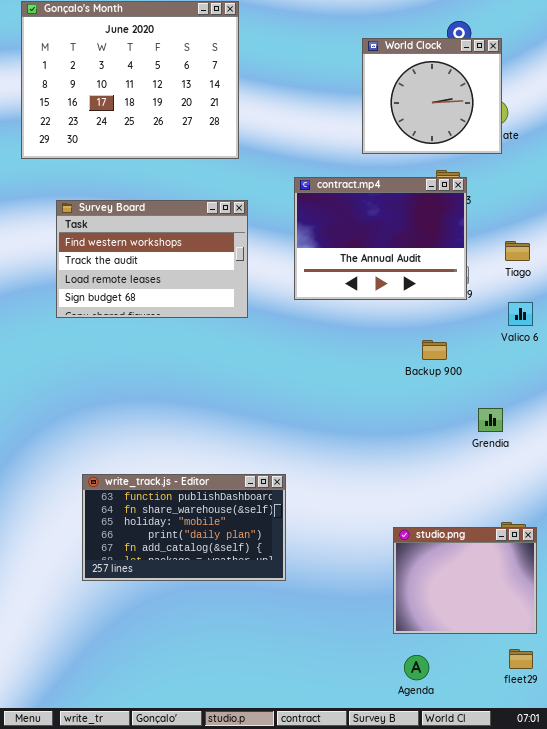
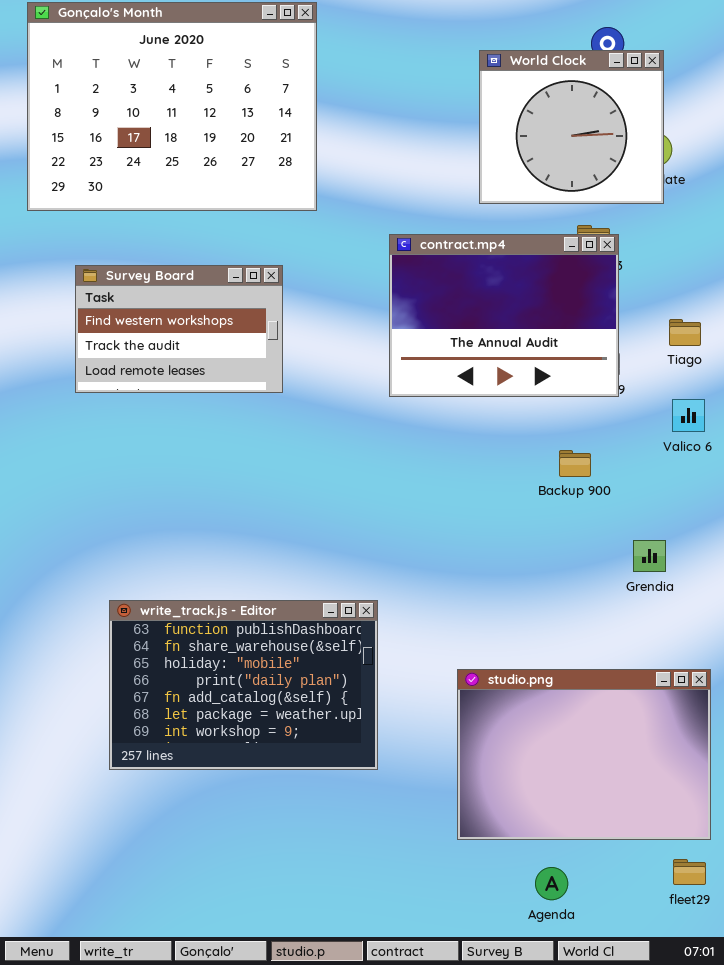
Survey Board: [56,200,248,318] -> [75,265,283,393], resized
write_track.js - Editor: [82,474,286,581] -> [109,600,378,770], resized
studio.png: [393,527,537,634] -> [457,669,711,840], resized

